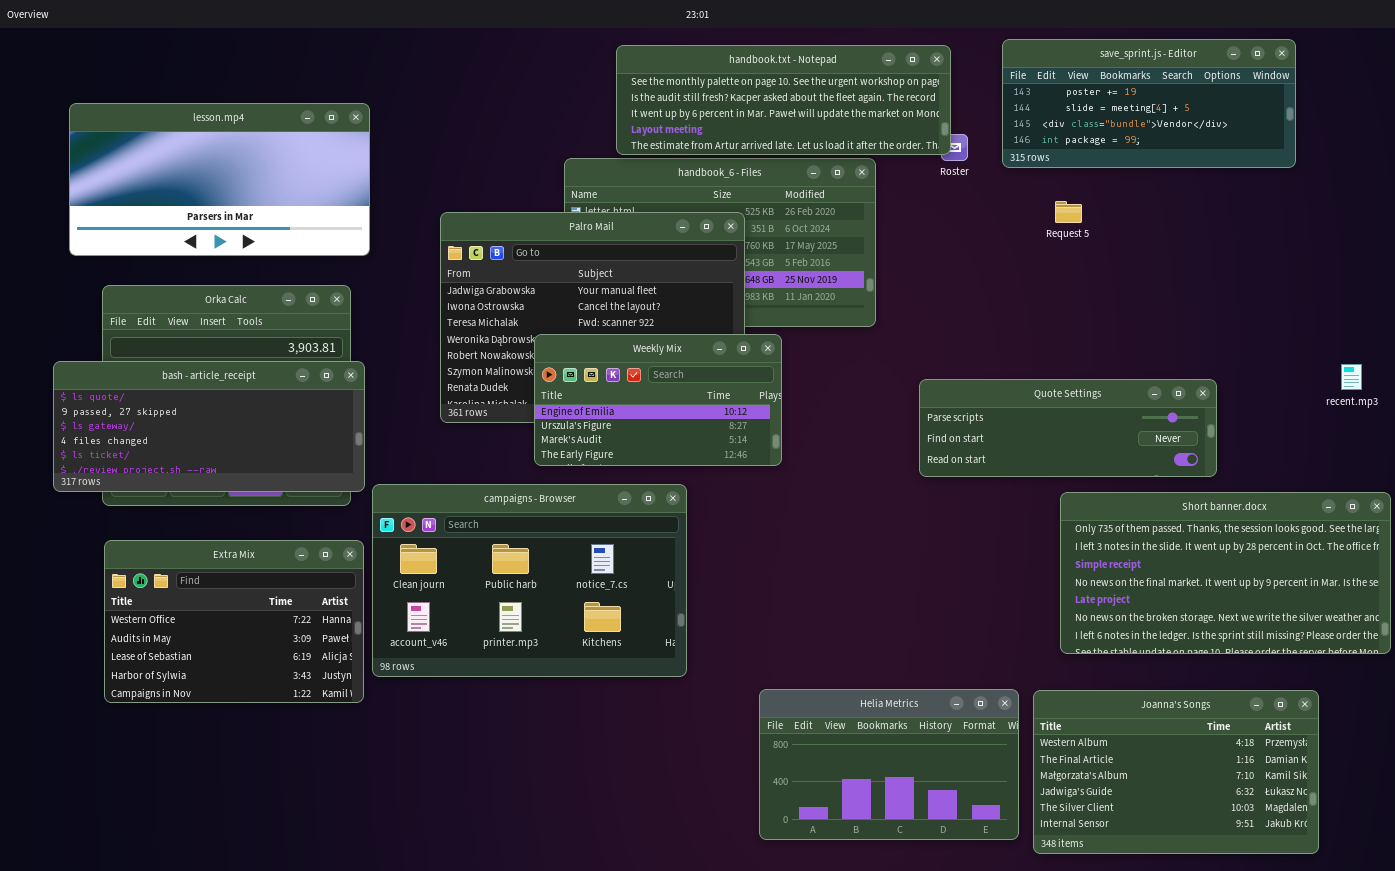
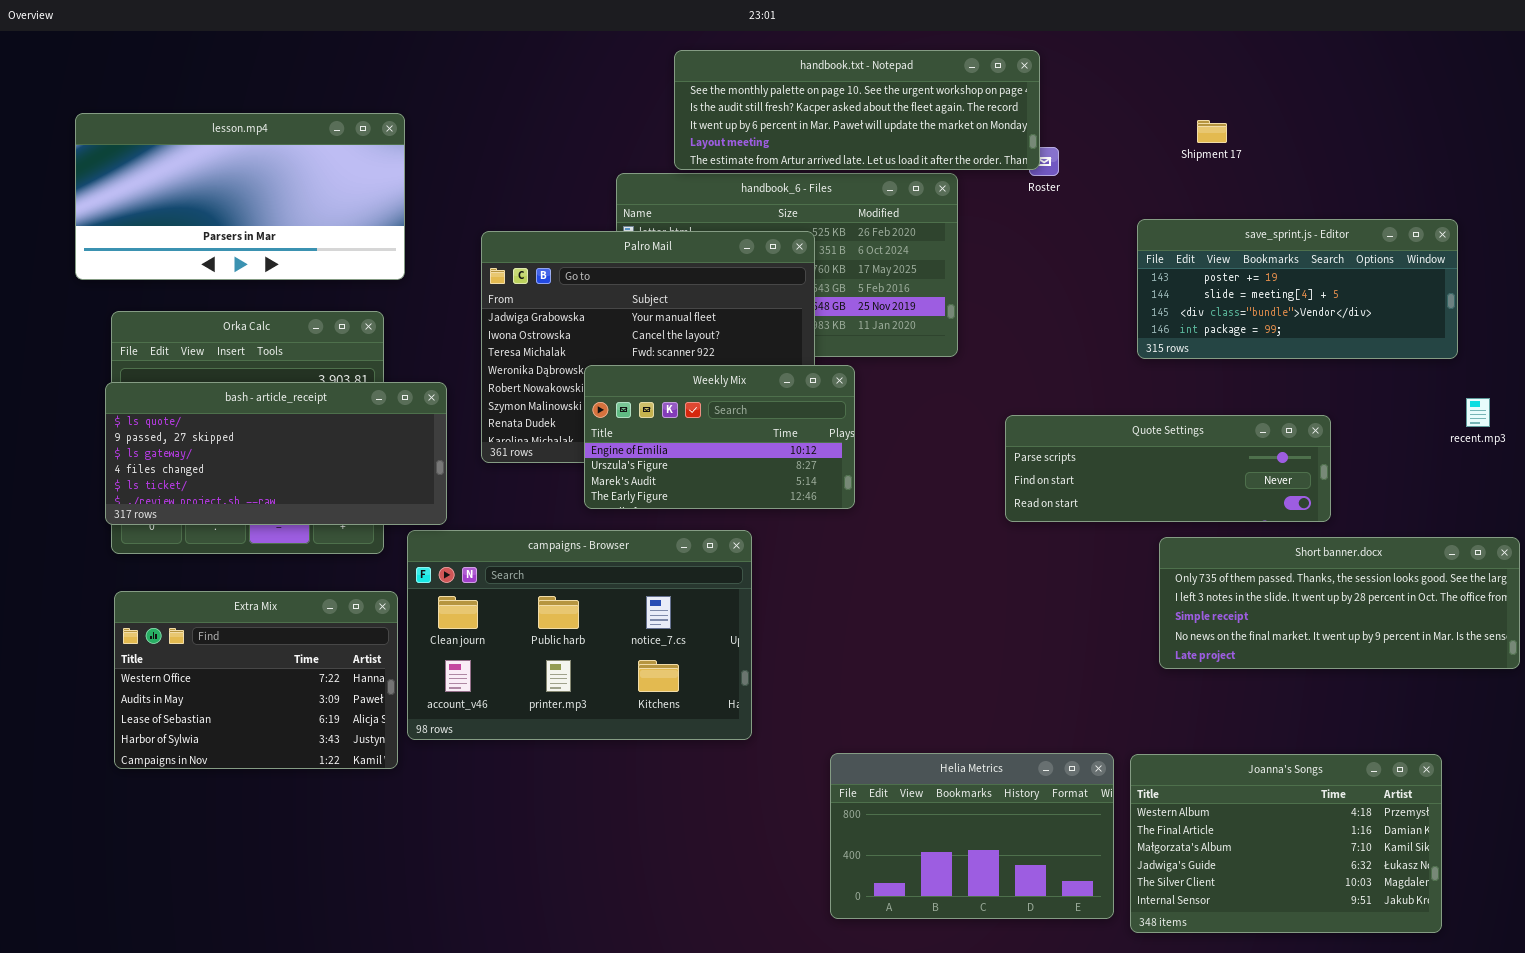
save_sprint.js - Editor: [1002,39,1296,168] -> [1137,219,1458,359], moved
bash - article_receipt: [53,361,365,492] -> [105,382,447,525], moved
Short banner.docx: [1060,492,1391,654] -> [1159,537,1520,669], resized

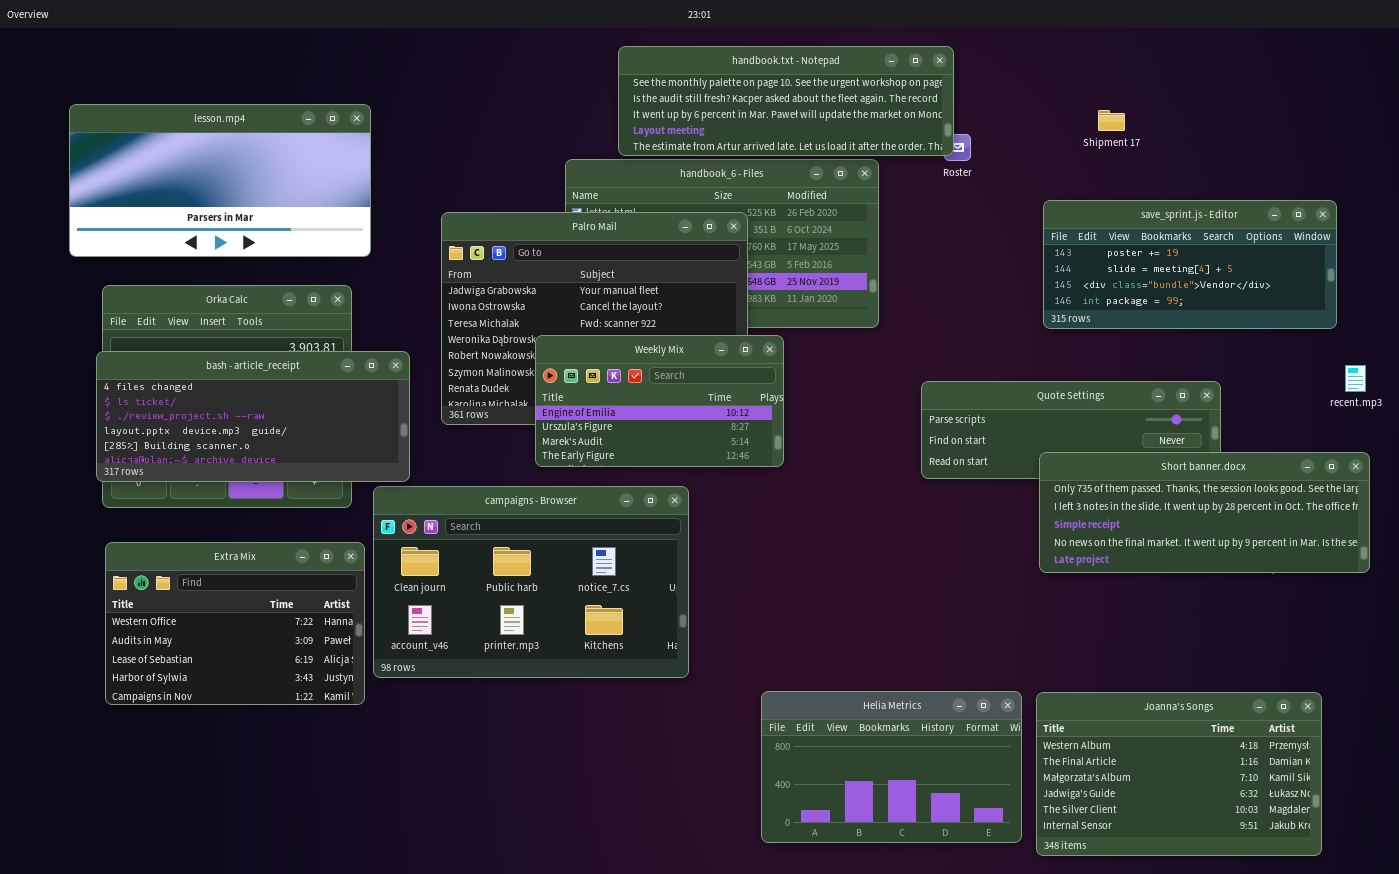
bash - article_receipt: [105,382,447,525] -> [96,351,410,482], scrolled down 3 rows
Short banner.docx: [1159,537,1520,669] -> [1039,452,1370,573], moved

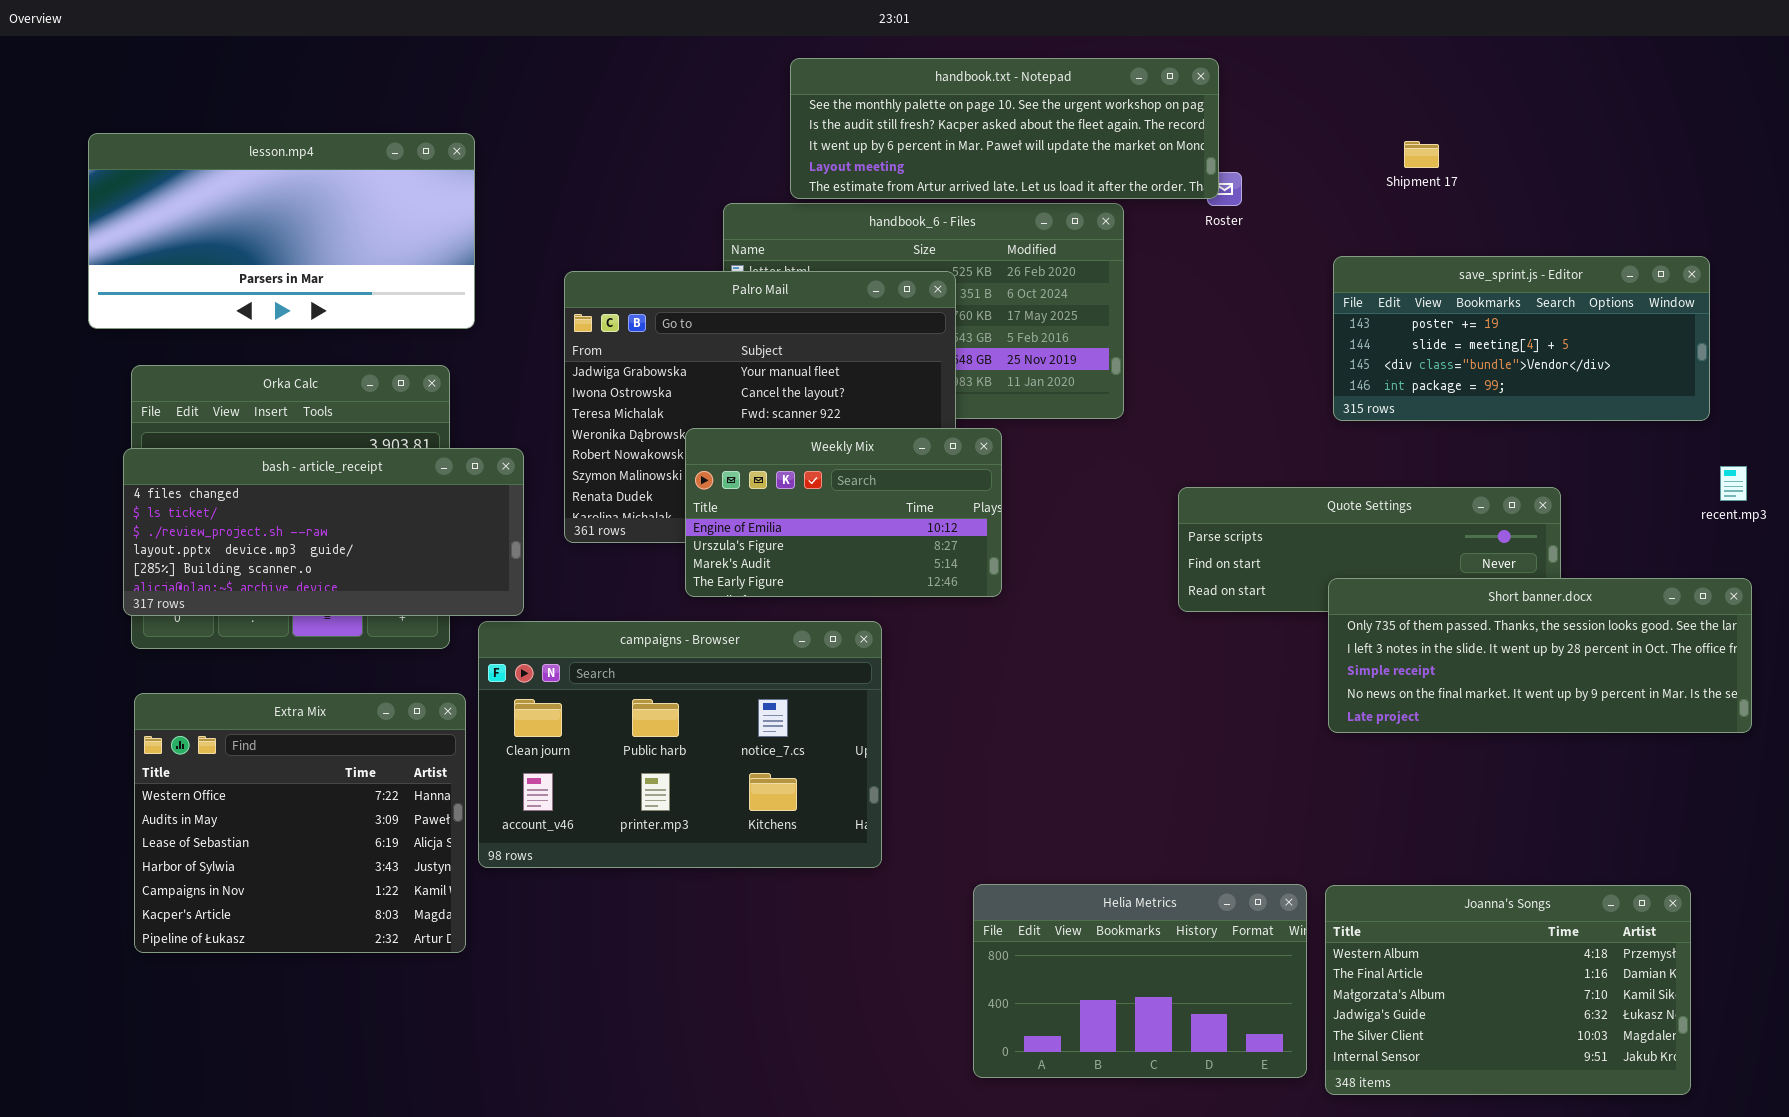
Extra Mix: [105,542,365,705] -> [134,693,466,953], resized

